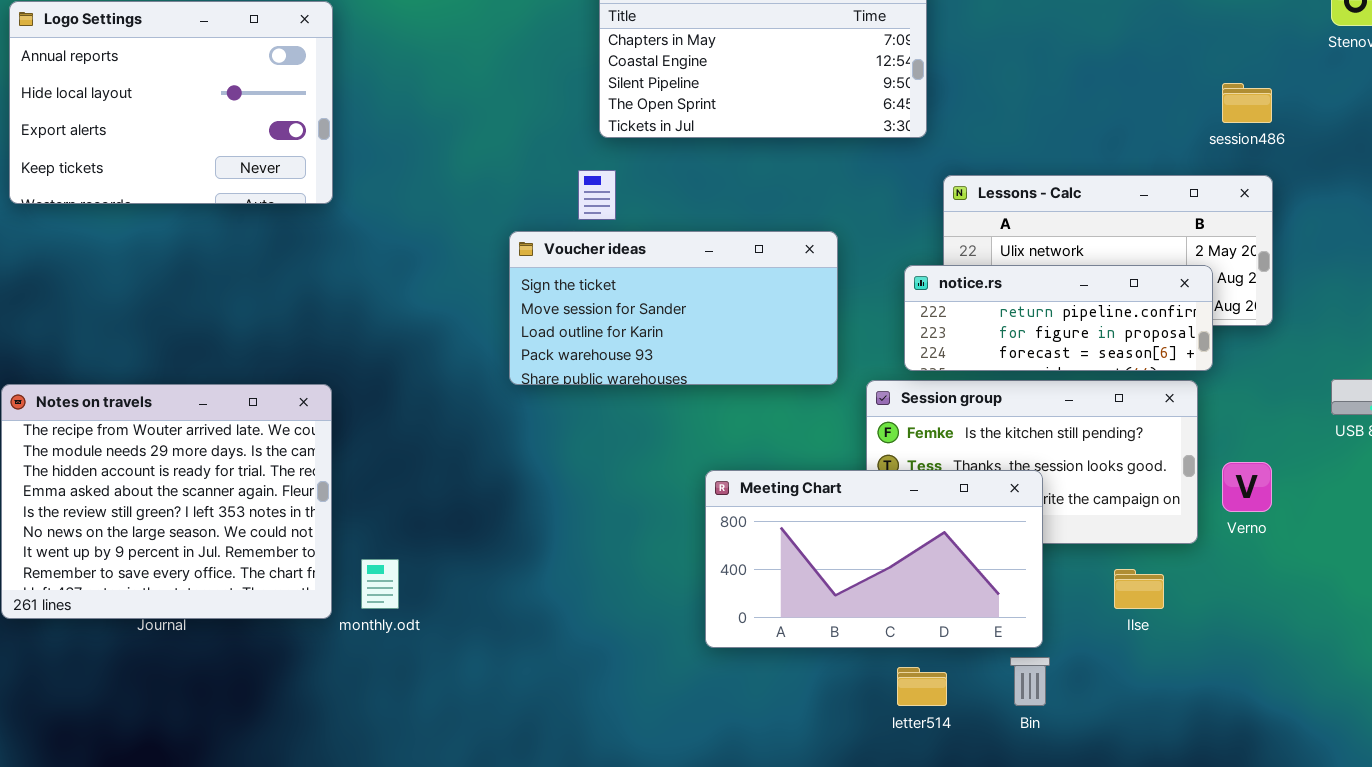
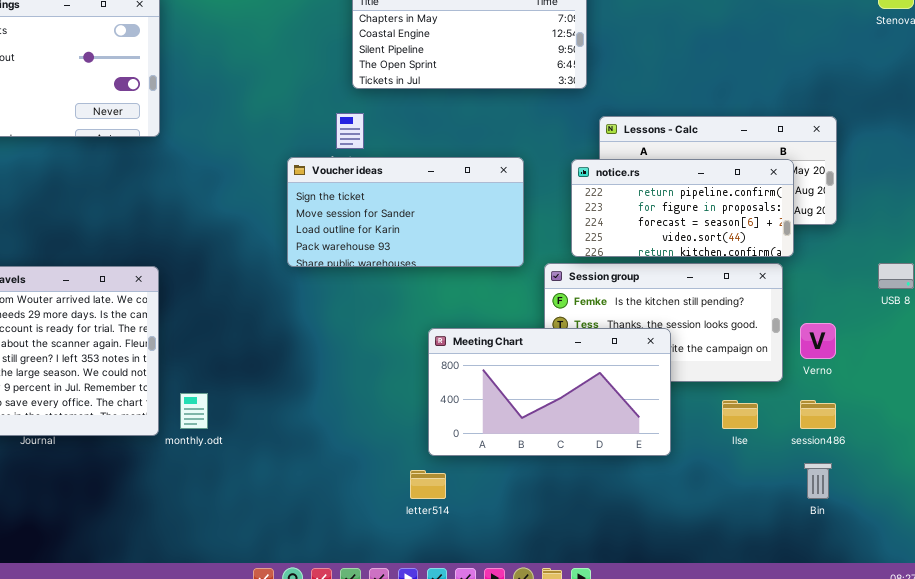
session486: [1222,83,1272,123] -> [800,400,836,429], moved
notice.rs: [904,265,1213,371] -> [571,159,794,257], resized
Bin: [1010,657,1050,706] -> [804,463,832,499], moved
letter514: [897,667,947,706] -> [410,470,446,499], moved

